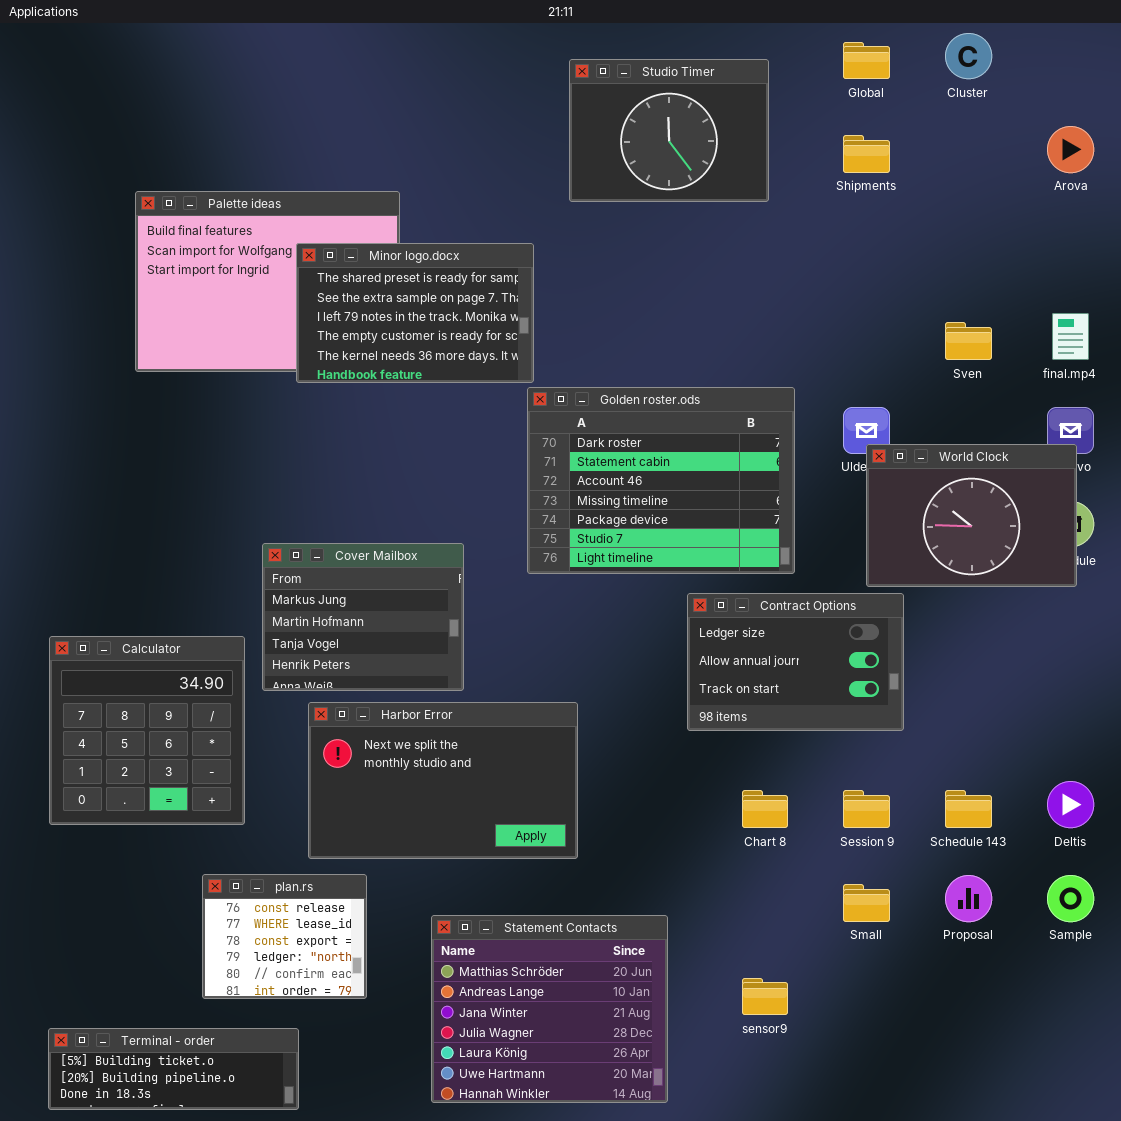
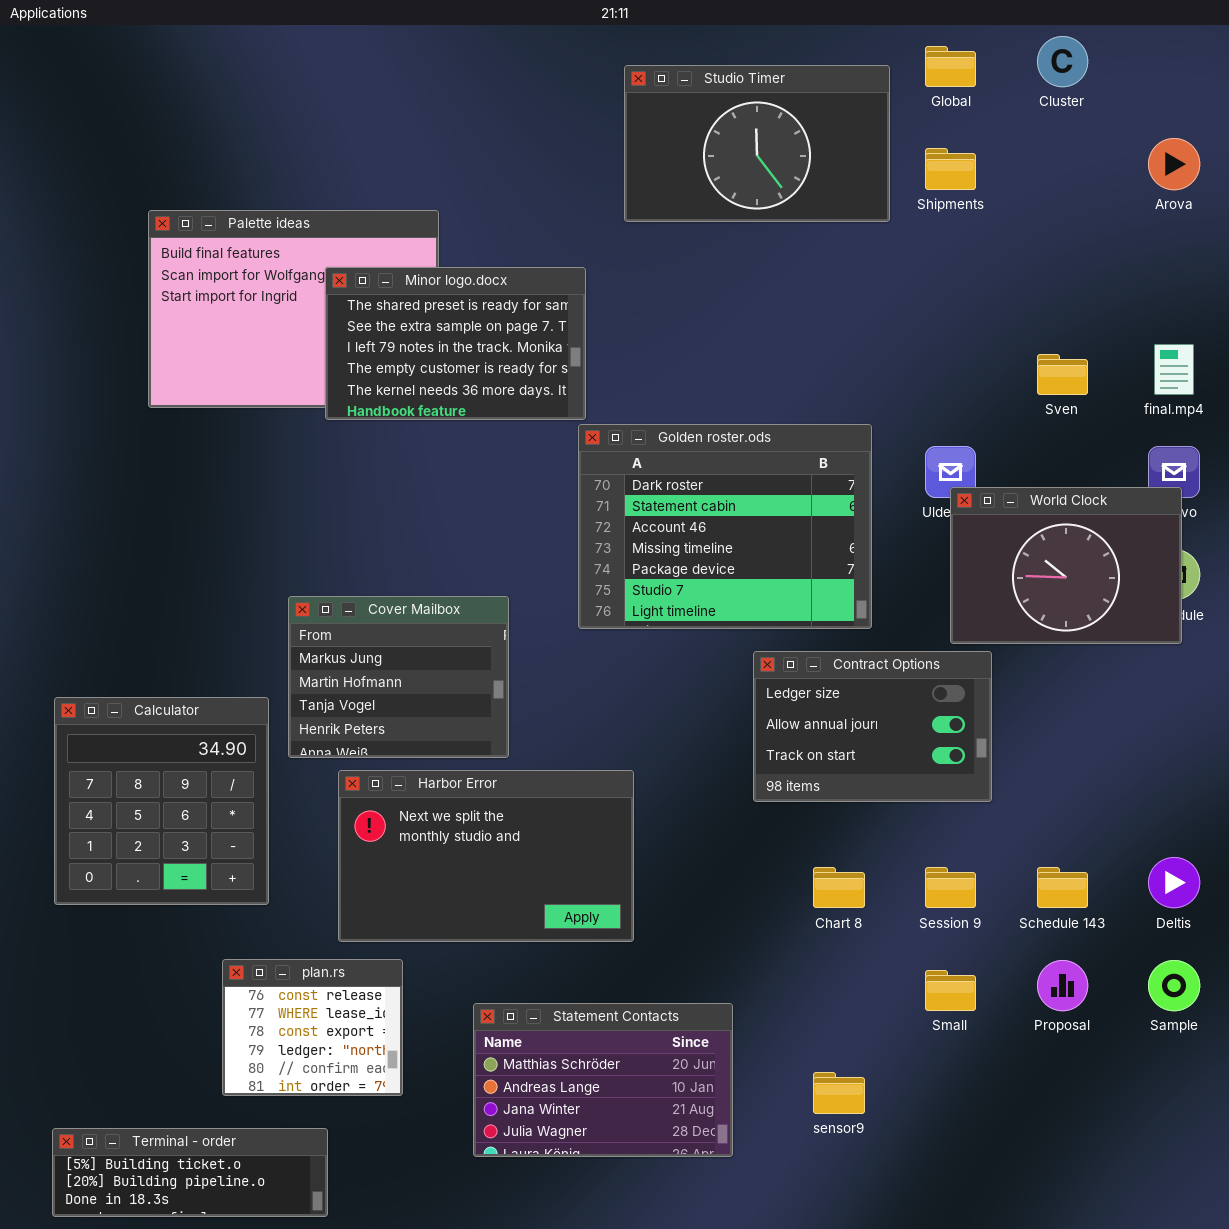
Studio Timer: [569,59,769,202] -> [624,65,890,222], resized
Statement Contacts: [431,915,668,1103] -> [473,1003,733,1157], resized

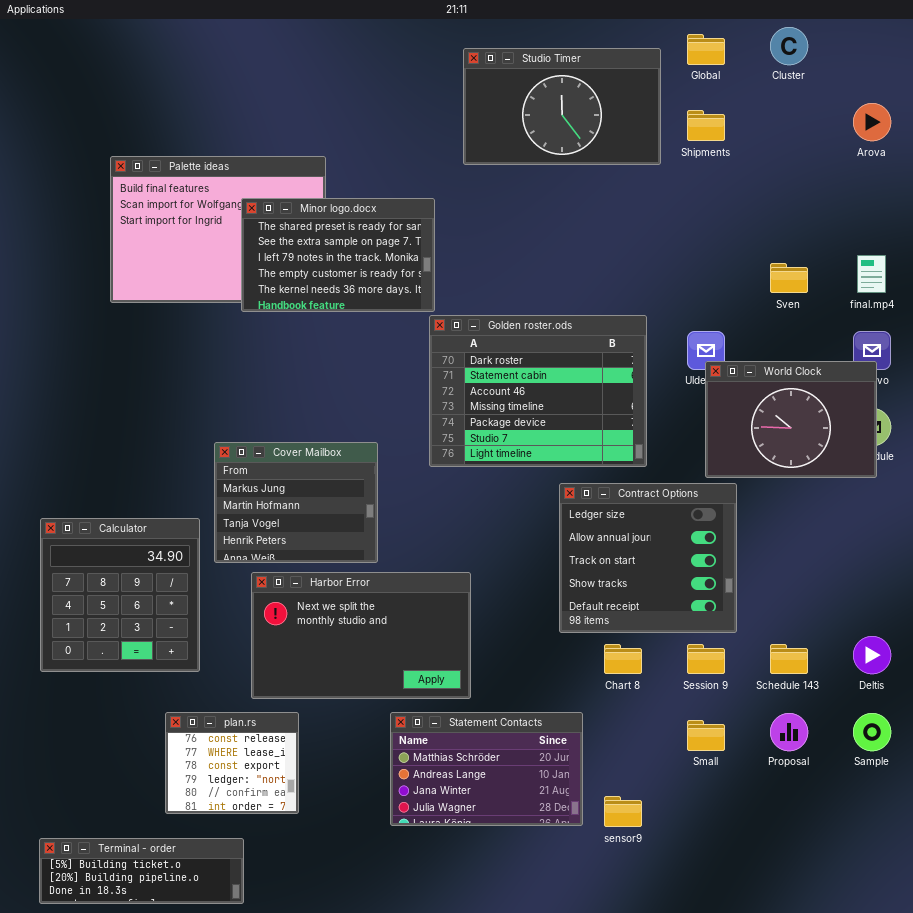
Contract Options: [753,651,992,802] -> [559,483,737,633], resized
Statement Contacts: [473,1003,733,1157] -> [390,712,583,826], moved

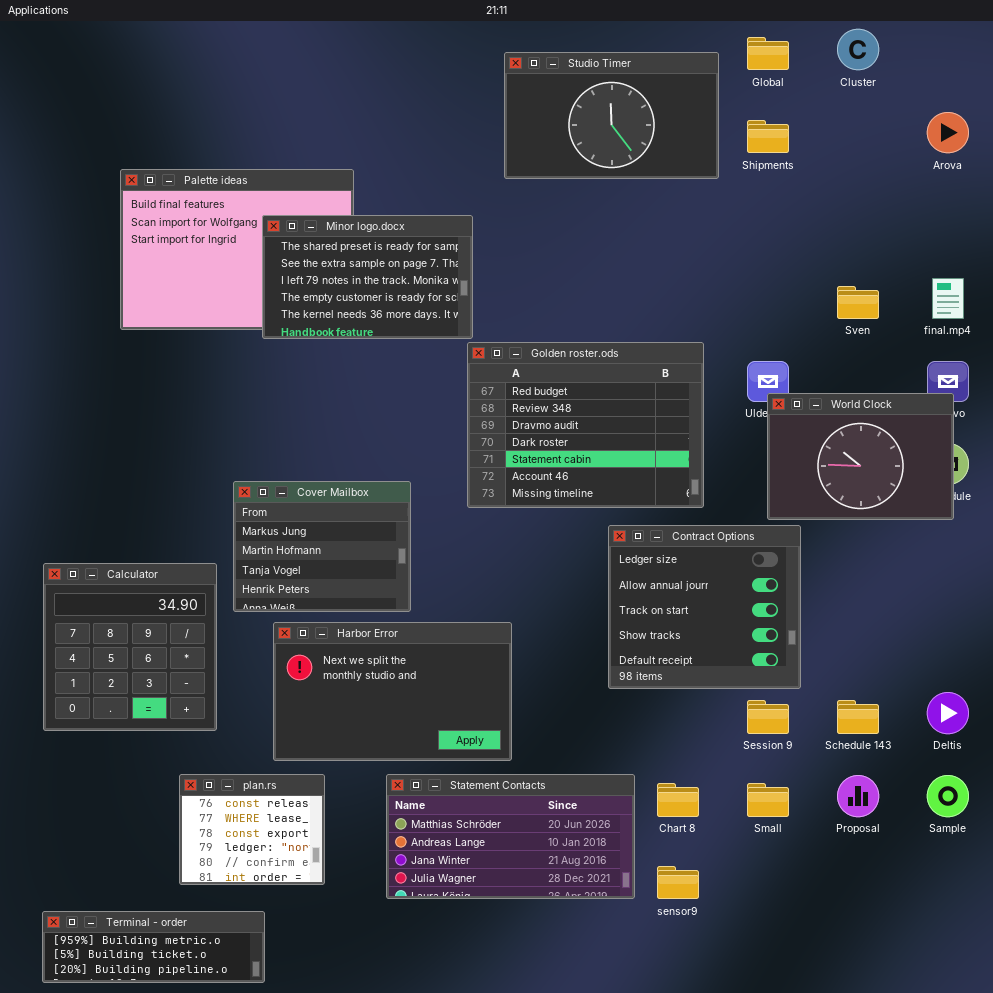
Golden roster.ods: [429,315,647,467] -> [467,342,704,508], scrolled up 3 rows
Chart 8: [604,644,642,674] -> [657,783,699,817], moved
Statement Contacts: [390,712,583,826] -> [386,774,635,899], resized
Terminal - order: [39,838,244,904] -> [42,911,265,983], scrolled up 1 row

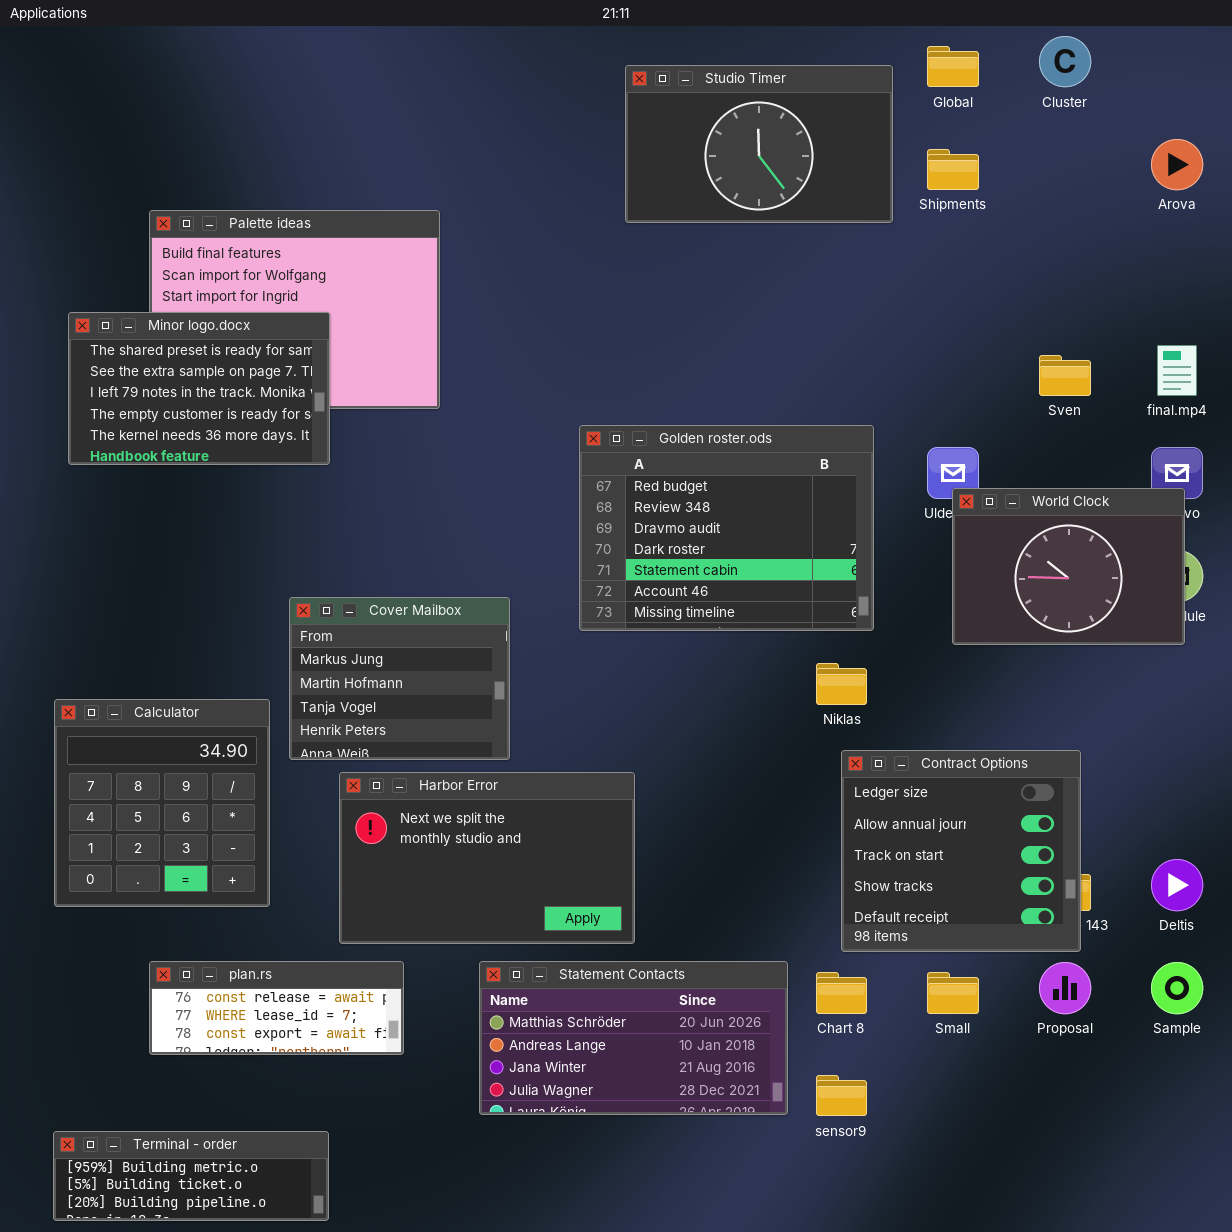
Minor logo.docx: [262,215,473,339] -> [68,312,330,465], moved
Contract Options: [608,525,801,689] -> [841,750,1081,952], moved
plan.rs: [179,774,325,885] -> [149,961,404,1055], resized

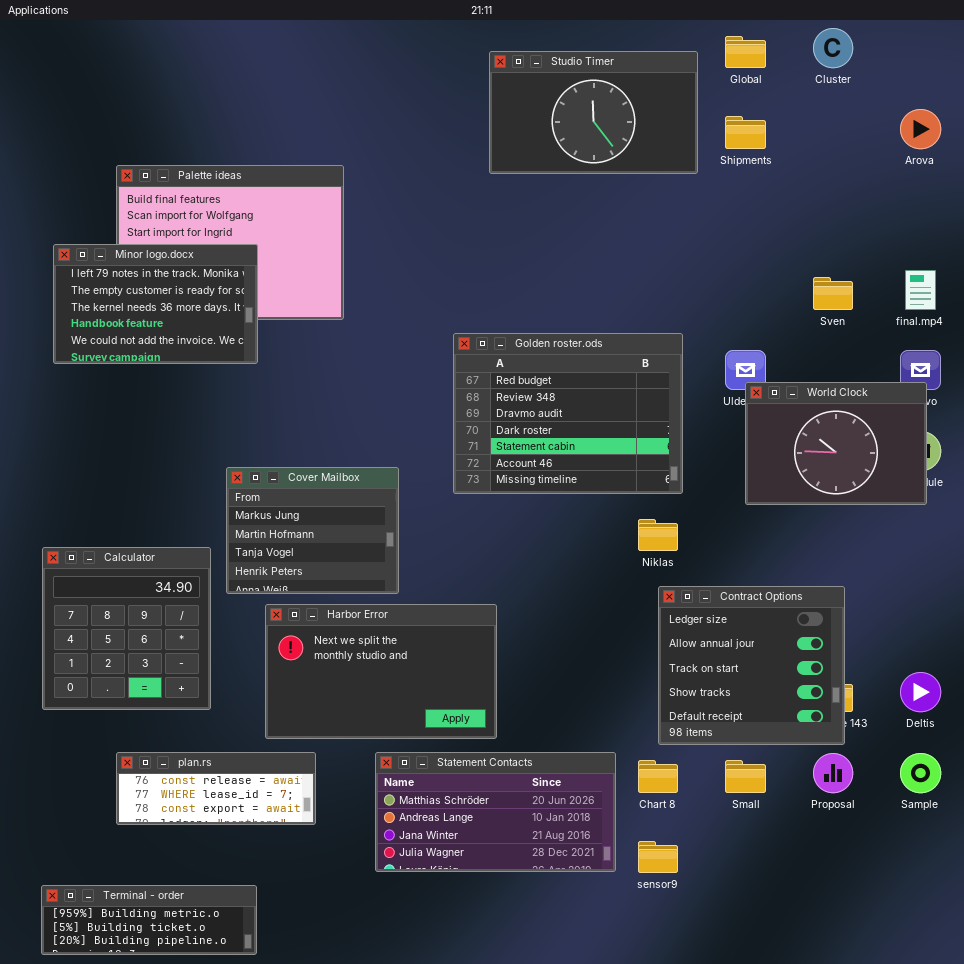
Minor logo.docx: [68,312,330,465] -> [53,244,258,364], scrolled down 2 rows

